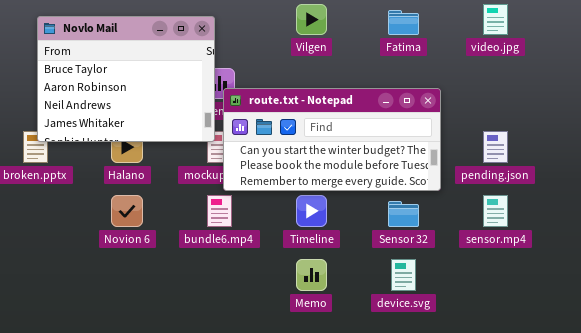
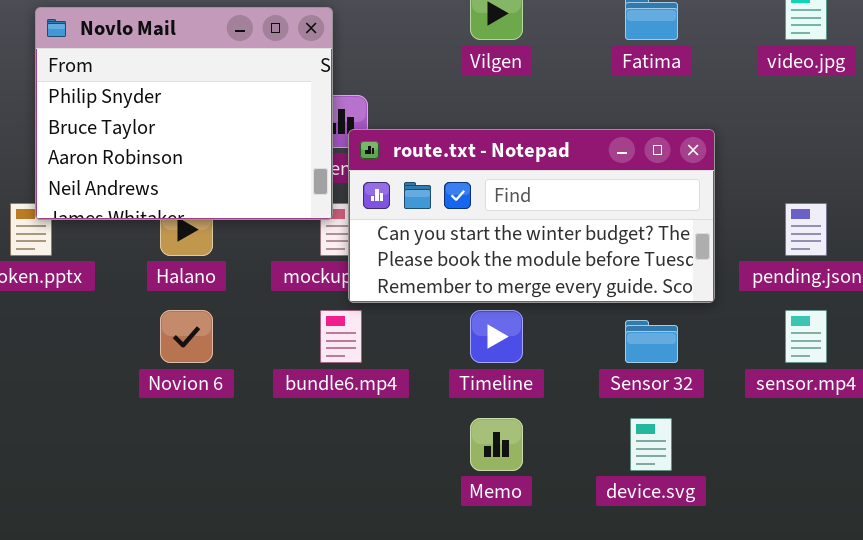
Novlo Mail: [37,16,215,142] -> [35,7,333,220], scrolled up 1 row

